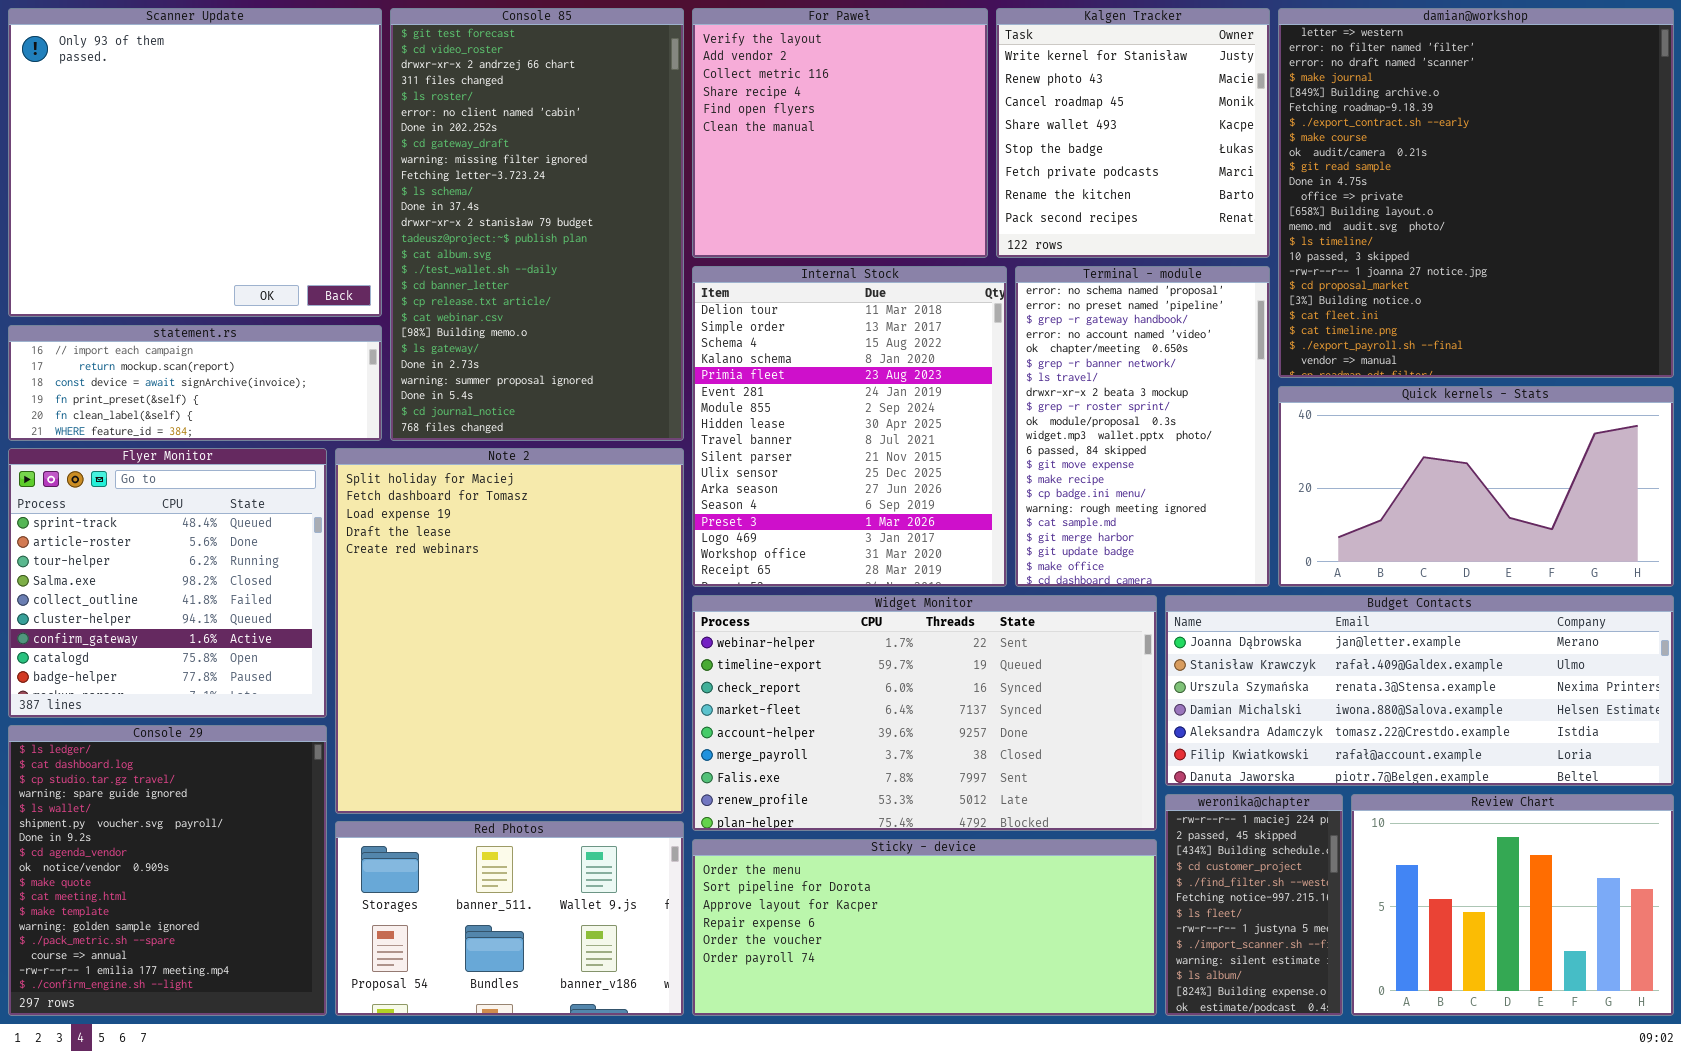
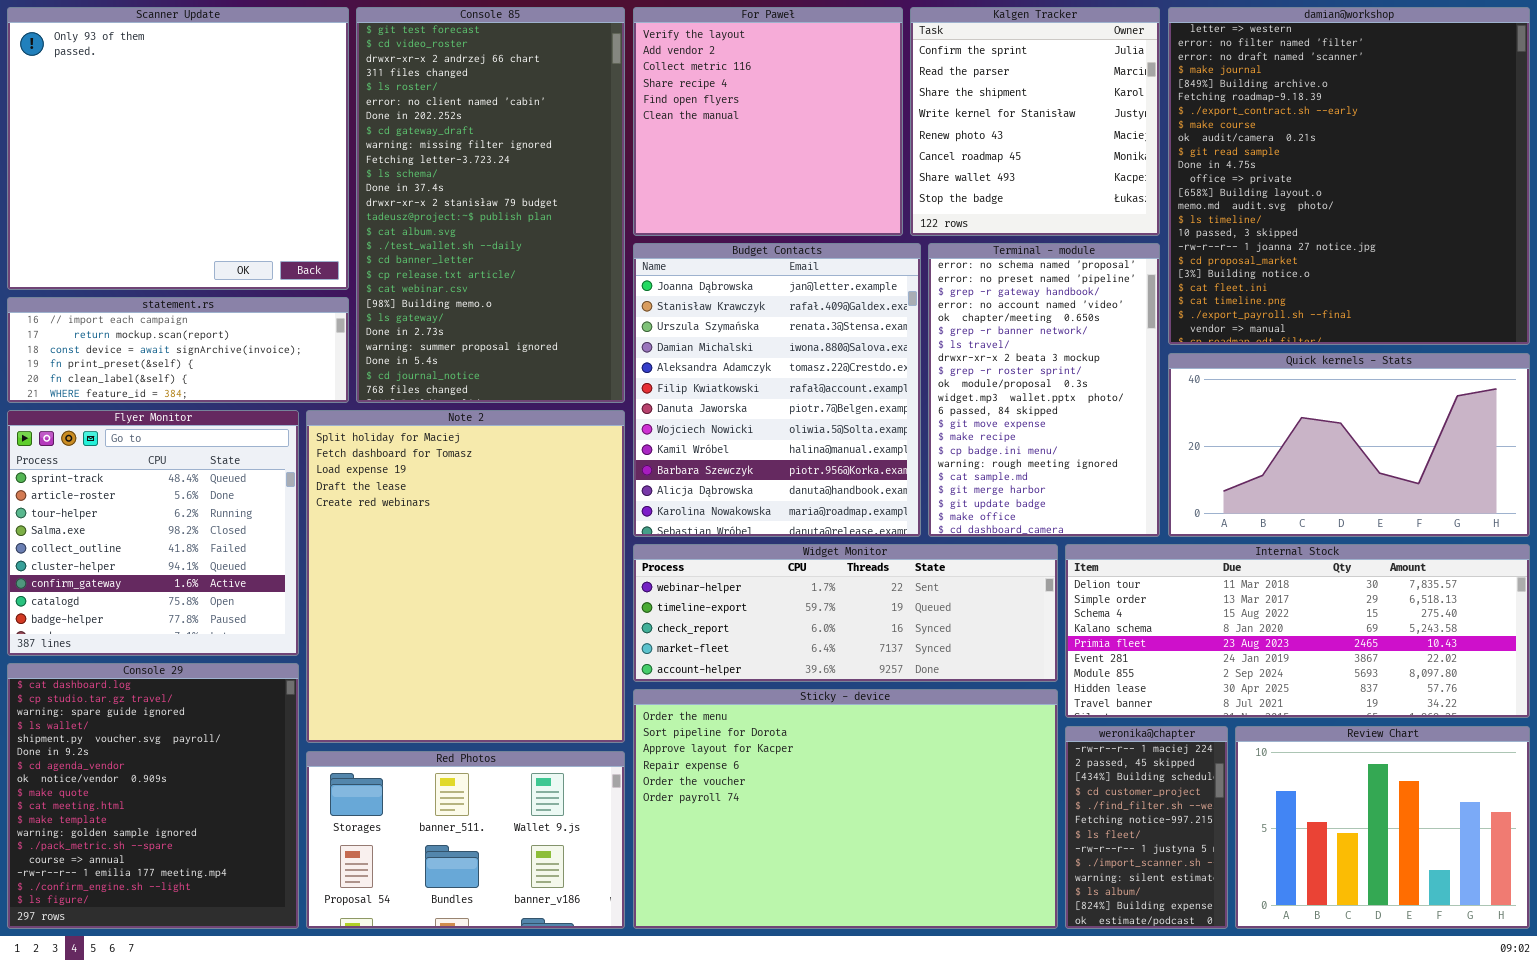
Kalgen Tracker: [996,8,1270,258] -> [910,7,1160,236], scrolled up 3 rows
Internal Stock: [692,266,1007,587] -> [1065,544,1530,718], moved, resized
Widget Monitor: [692,595,1157,831] -> [633,544,1058,682], resized
Budget Contacts: [1165,595,1674,786] -> [633,243,921,537], moved, resized
Console 29: [8,725,327,1016] -> [7,663,299,929], scrolled down 1 row
Sticky - device: [692,839,1157,1016] -> [633,689,1058,929], resized

